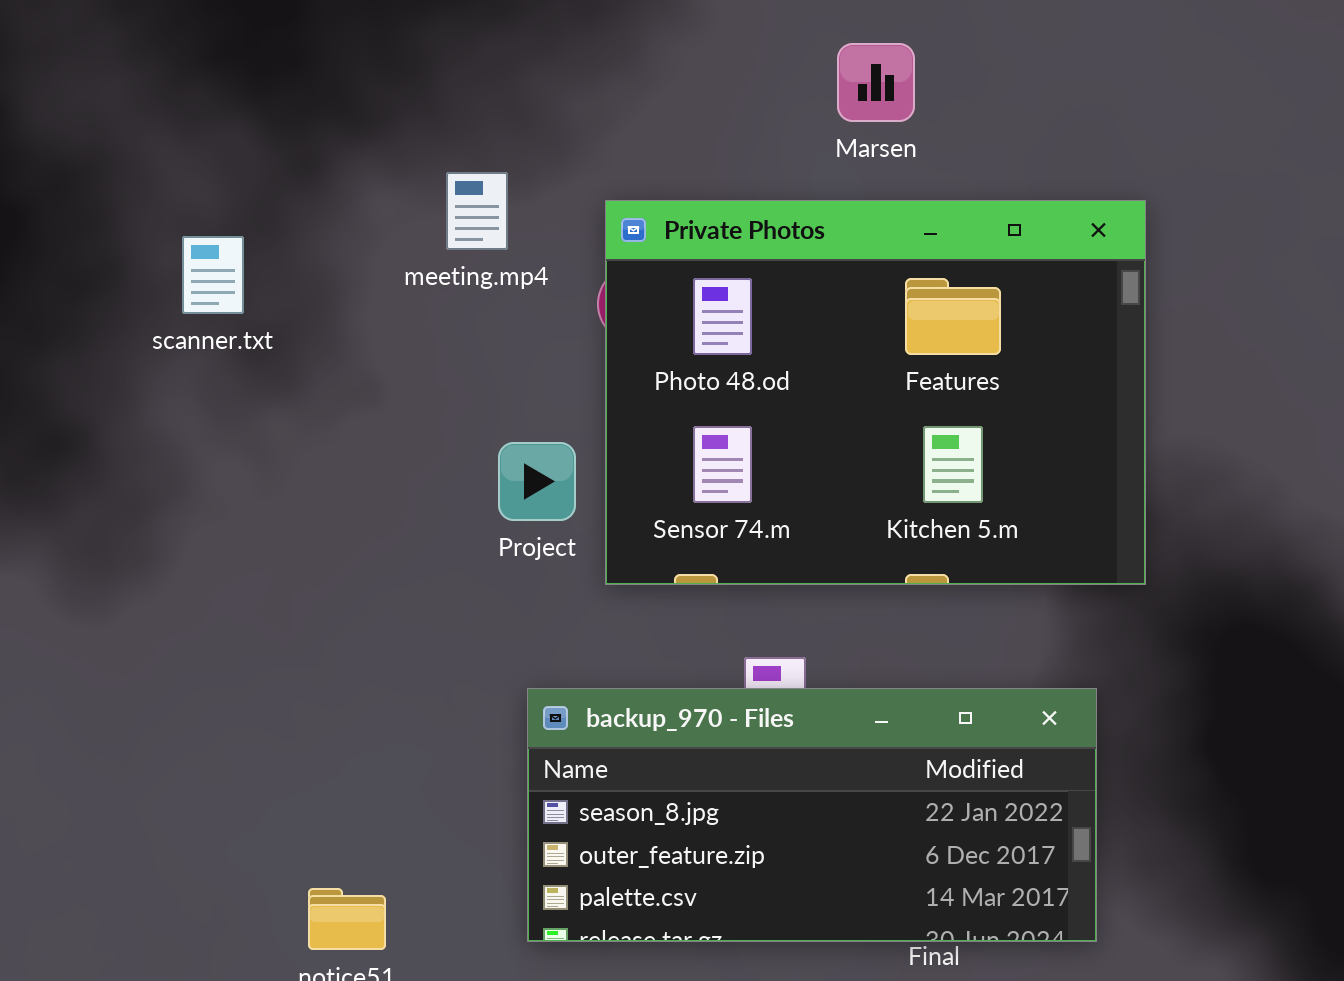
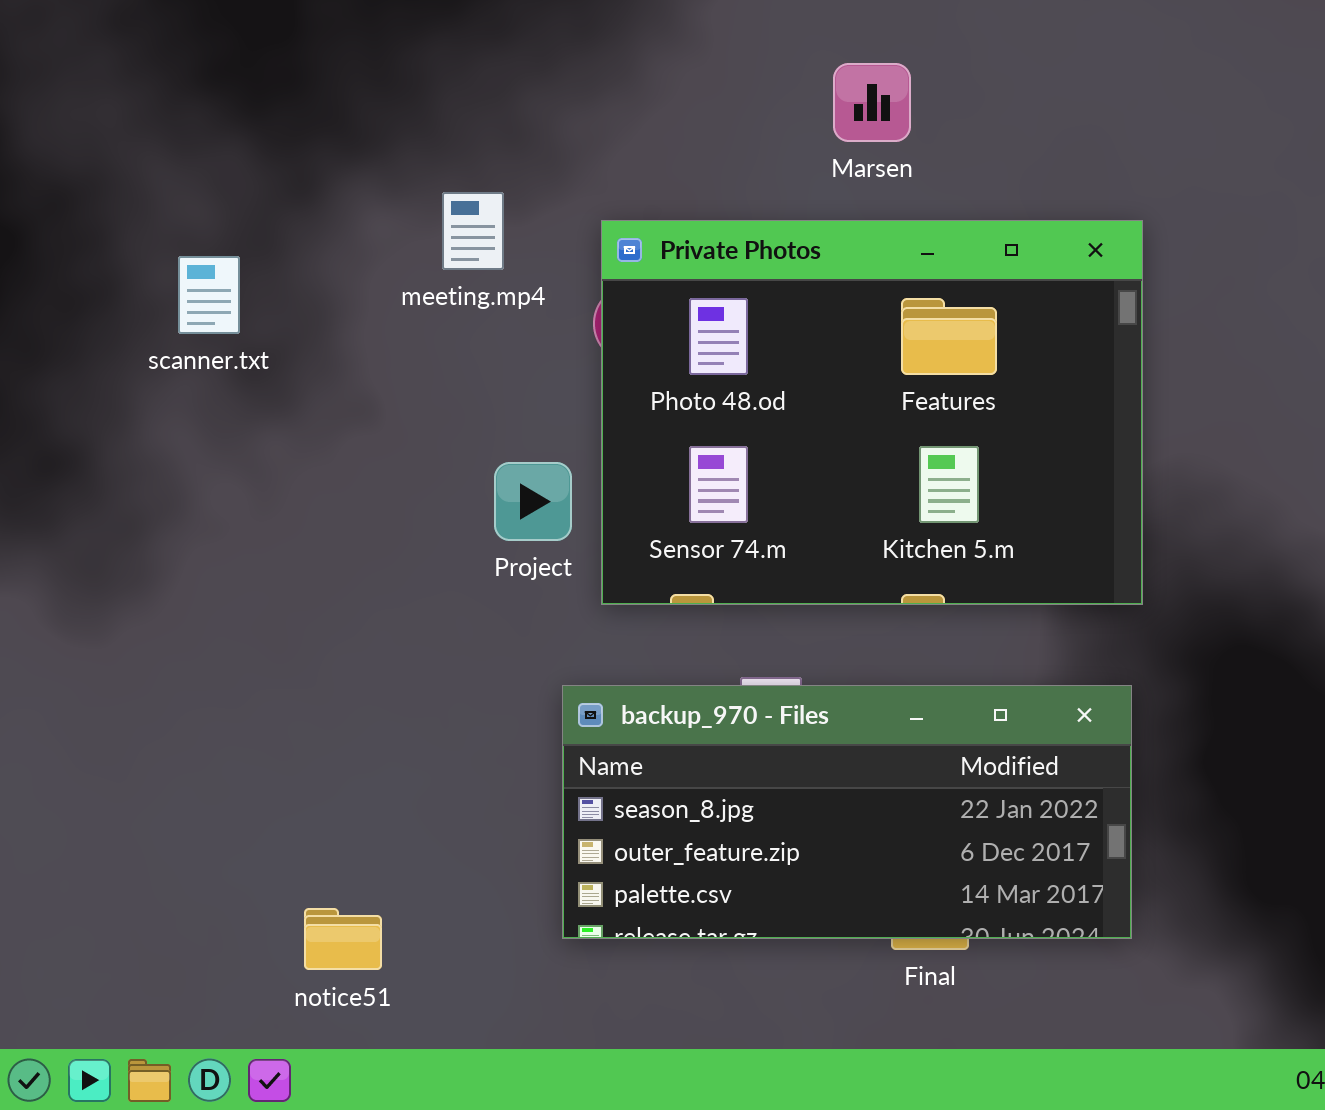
backup_970 - Files: [527,688,1097,942] -> [562,685,1132,939], moved

